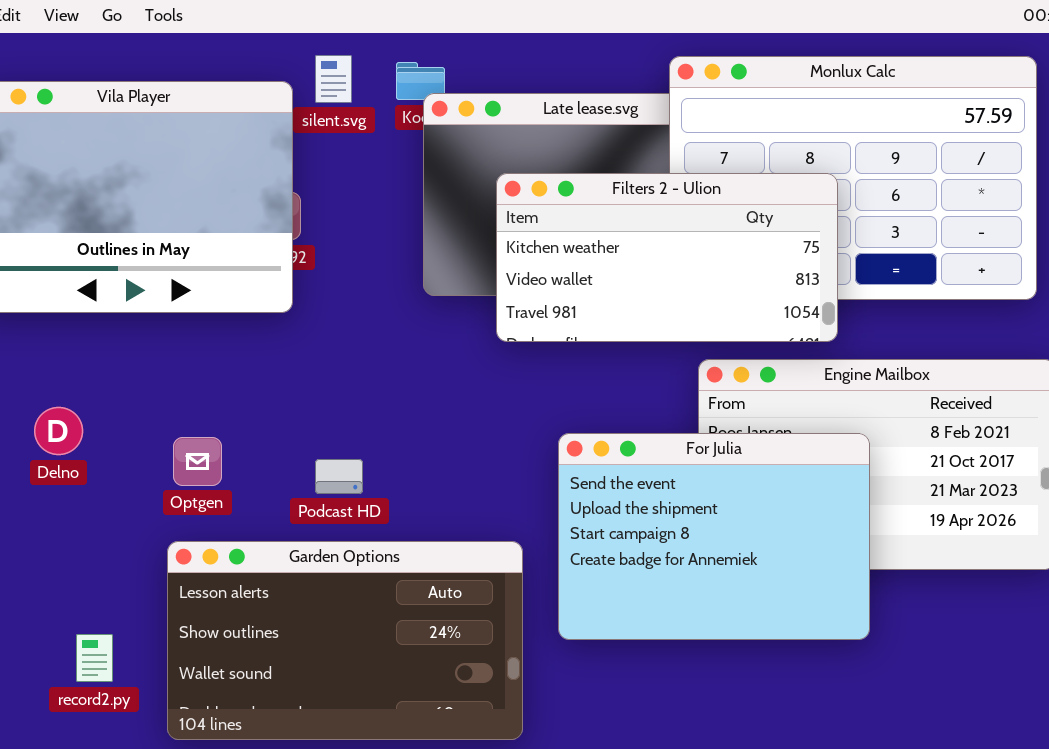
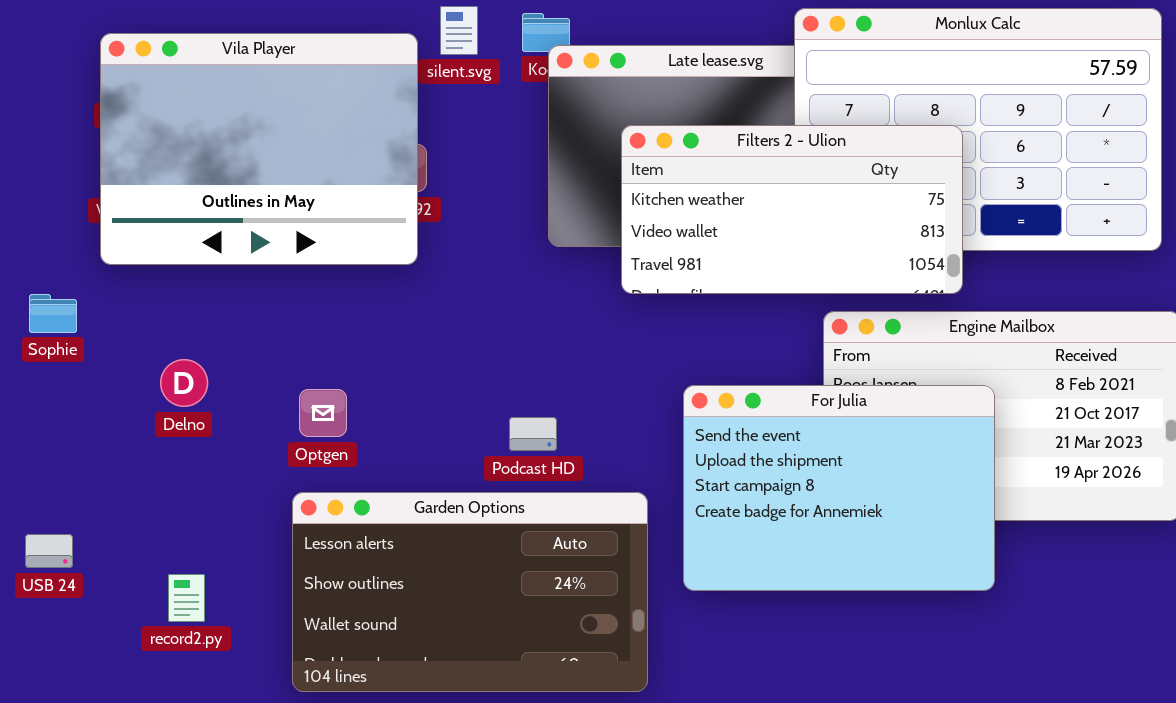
Podcast HD: [315,459,363,494] -> [509,417,557,451], moved
record2.py: [76,634,113,682] -> [168,574,205,622], moved

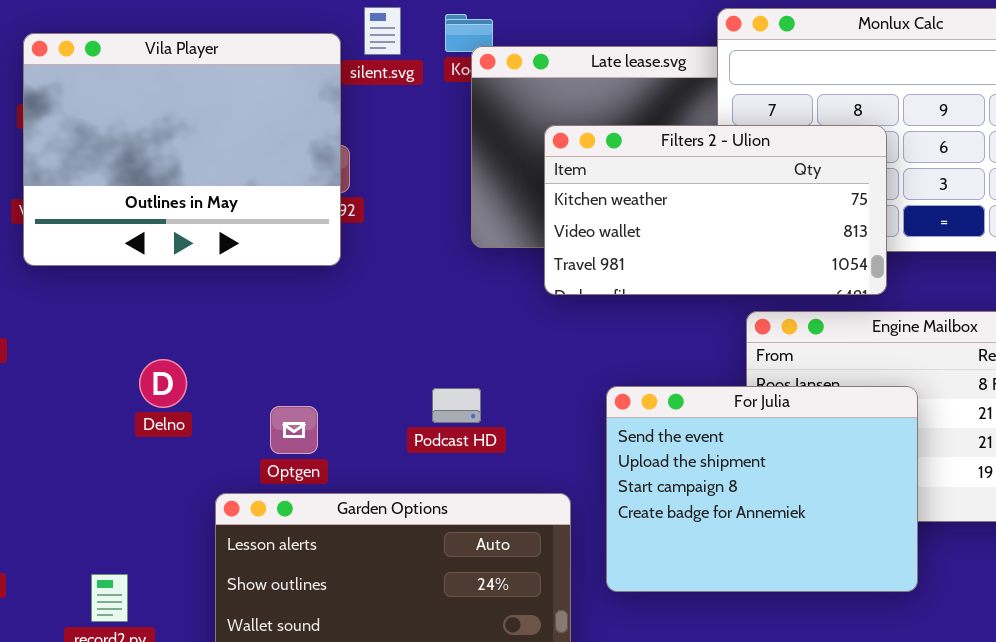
Delno: [160,359,208,407] -> [139,359,187,408], moved
Optgen: [299,389,347,437] -> [270,406,318,454], moved
Podcast HD: [509,417,557,451] -> [432,388,481,423], moved

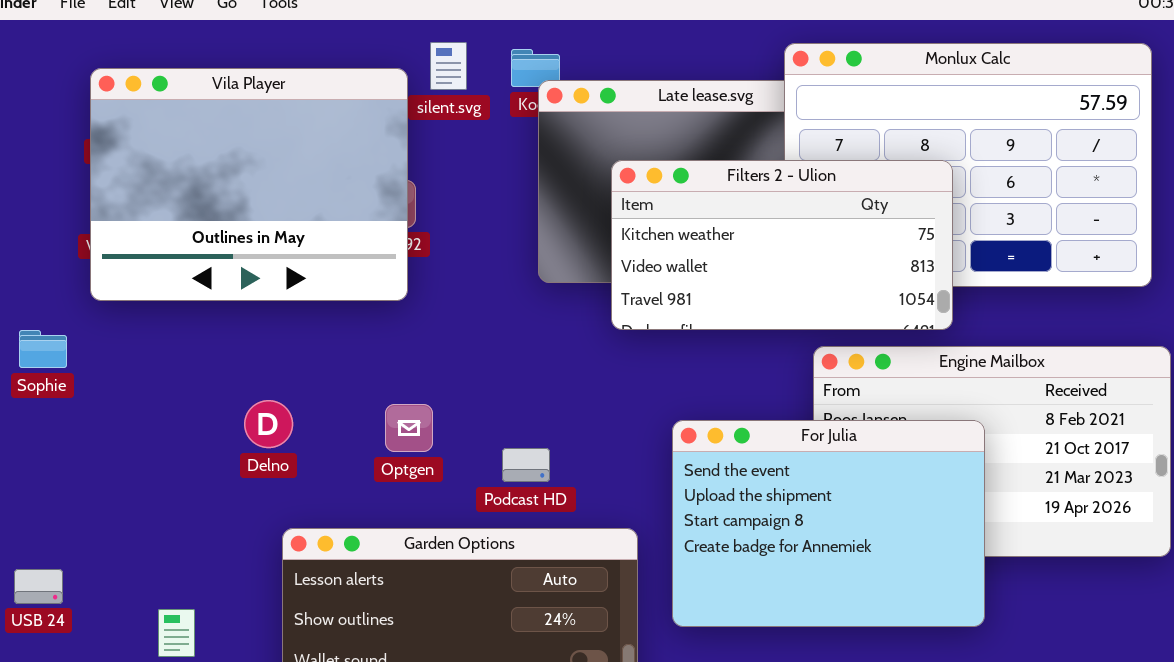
Delno: [139,359,187,408] -> [244,400,293,448], moved
Podcast HD: [432,388,481,423] -> [502,448,550,482], moved
Optgen: [270,406,318,454] -> [385,404,433,452], moved

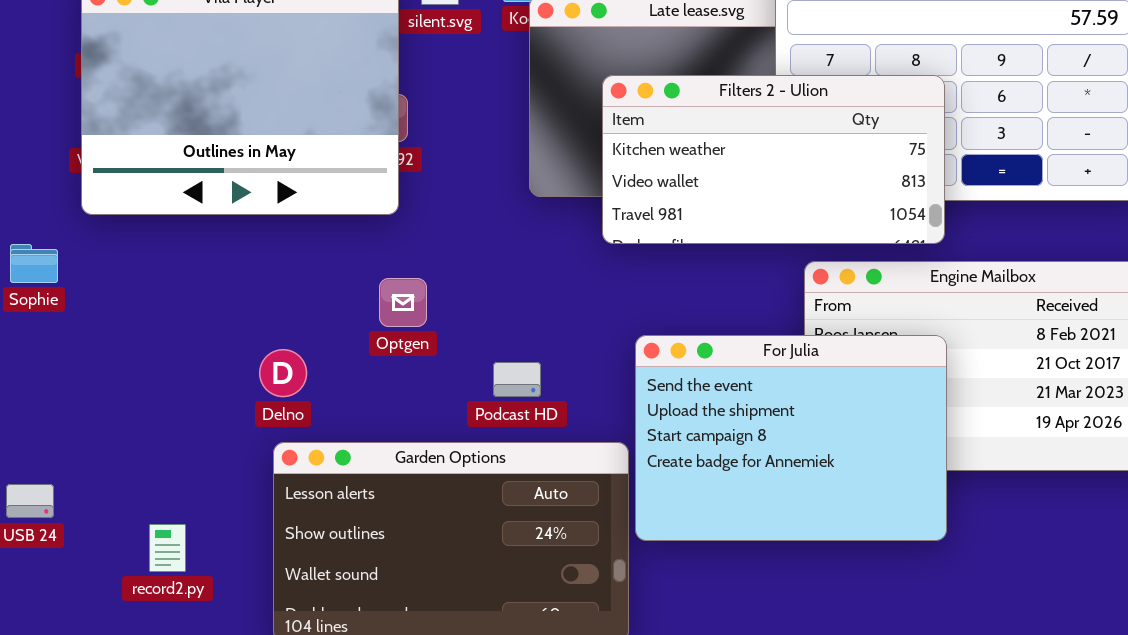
Delno: [244,400,293,448] -> [259,349,307,397], moved
Optgen: [385,404,433,452] -> [379,278,427,327], moved
For Julia: [672,420,985,627] -> [635,335,947,541], moved

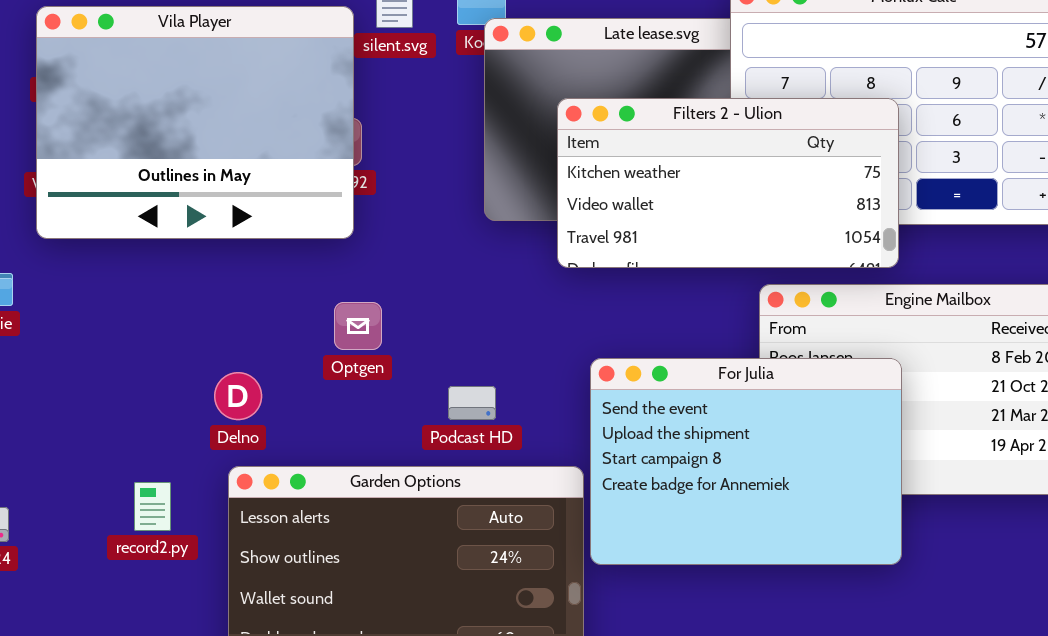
record2.py: [149,524,186,572] -> [134,482,171,531], moved

